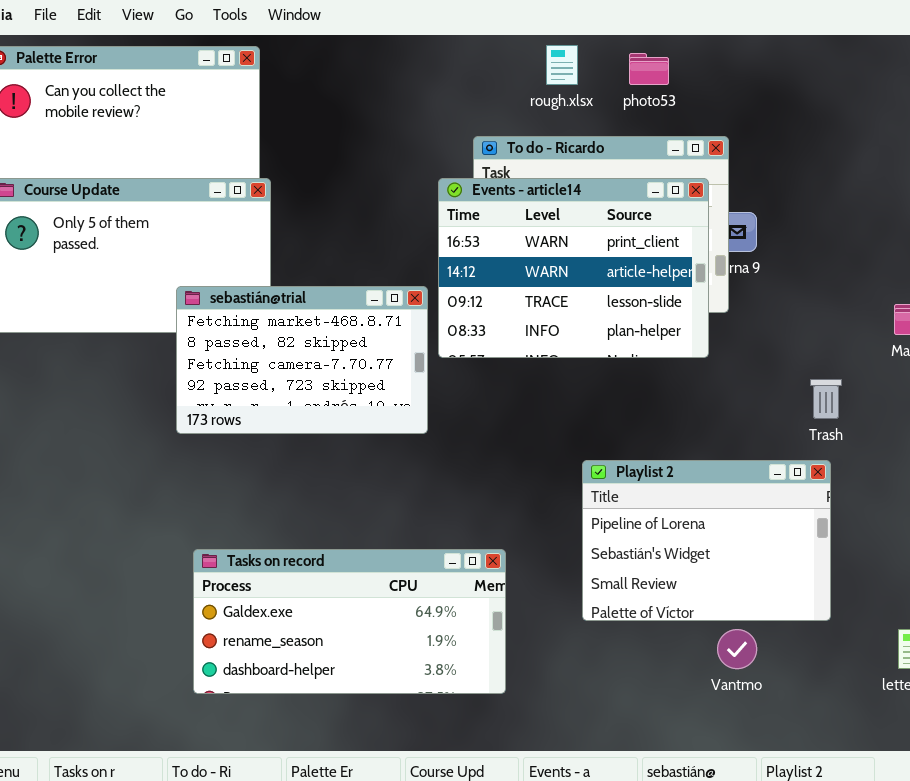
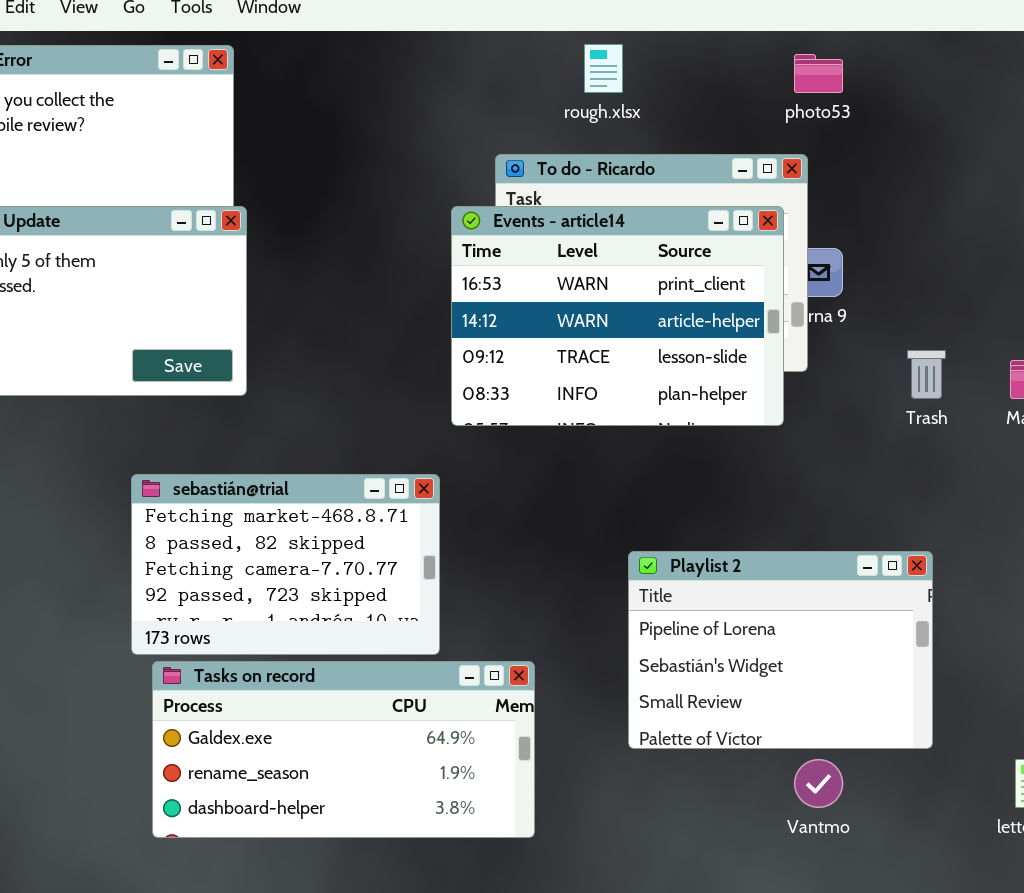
photo53: [629,53,669,85] -> [794,54,843,93], moved
sebastián@trial: [176,286,428,434] -> [131,474,440,655], moved
Trash: [810,379,842,419] -> [907,350,946,399], moved

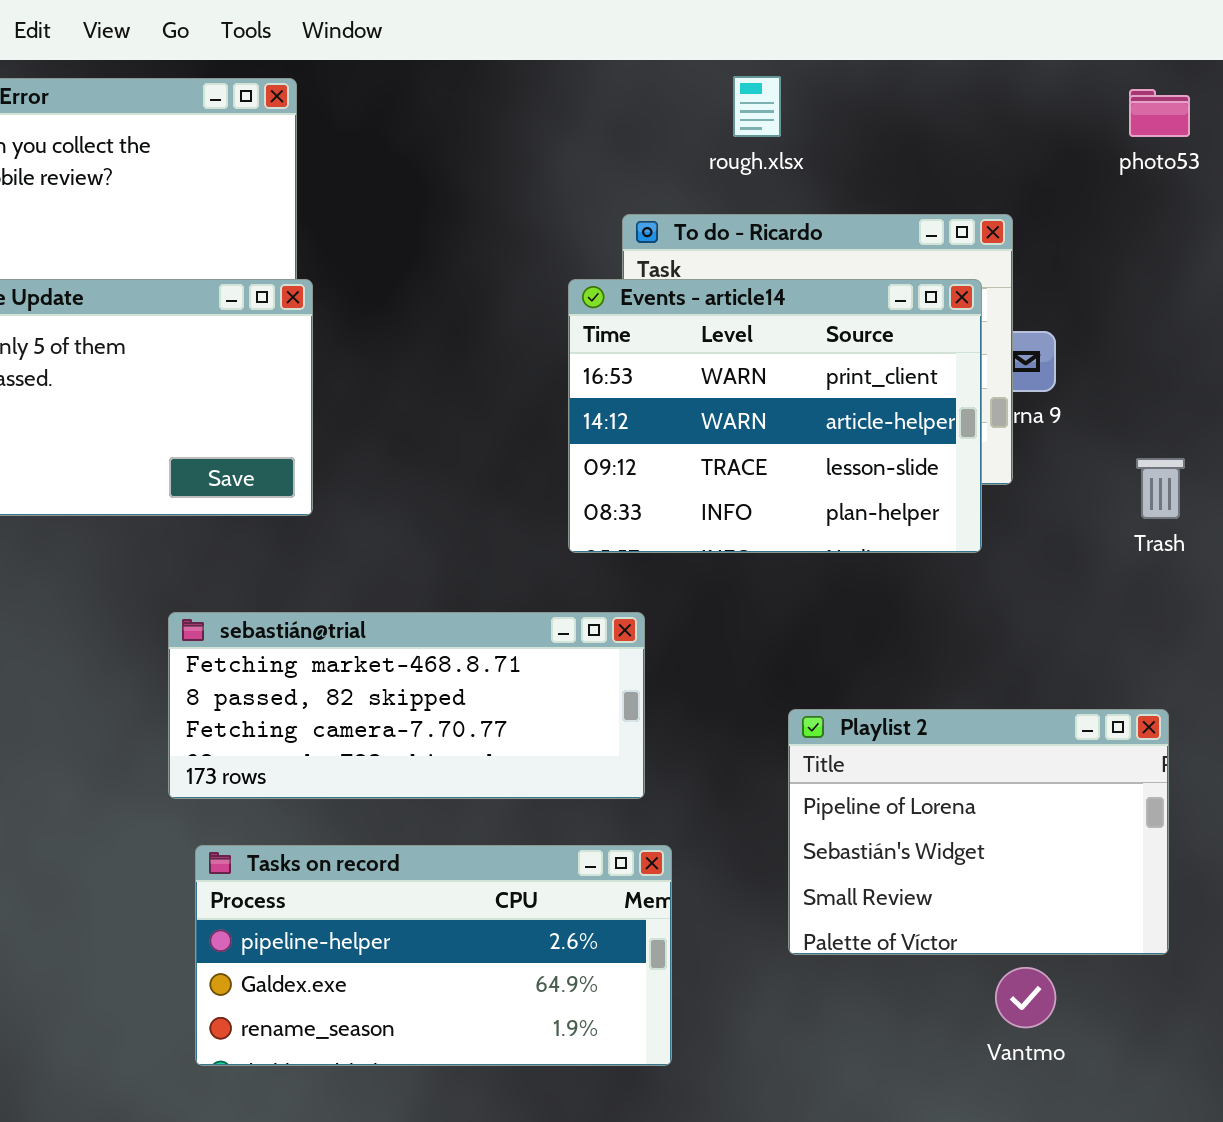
photo53: [794,54,843,93] -> [1129,89,1190,137], moved
sebastián@trial: [131,474,440,655] -> [168,612,645,799], resized
Tasks on record: [152,661,535,838] -> [195,845,672,1066], scrolled up 1 row

